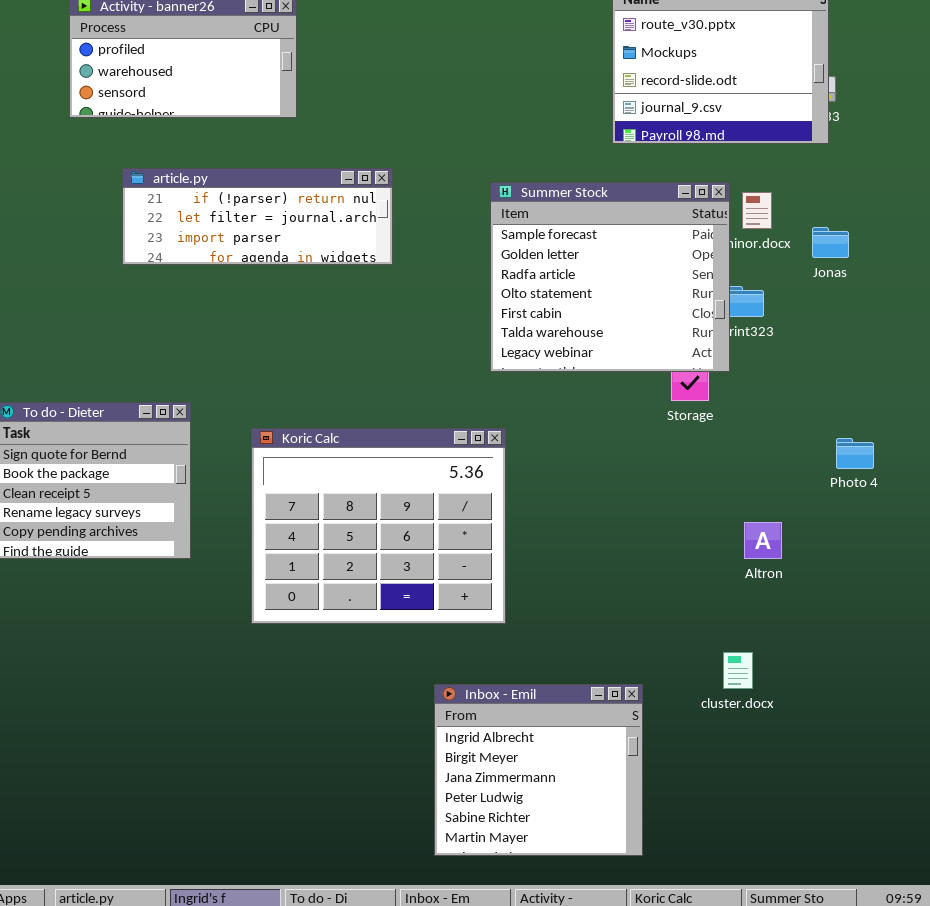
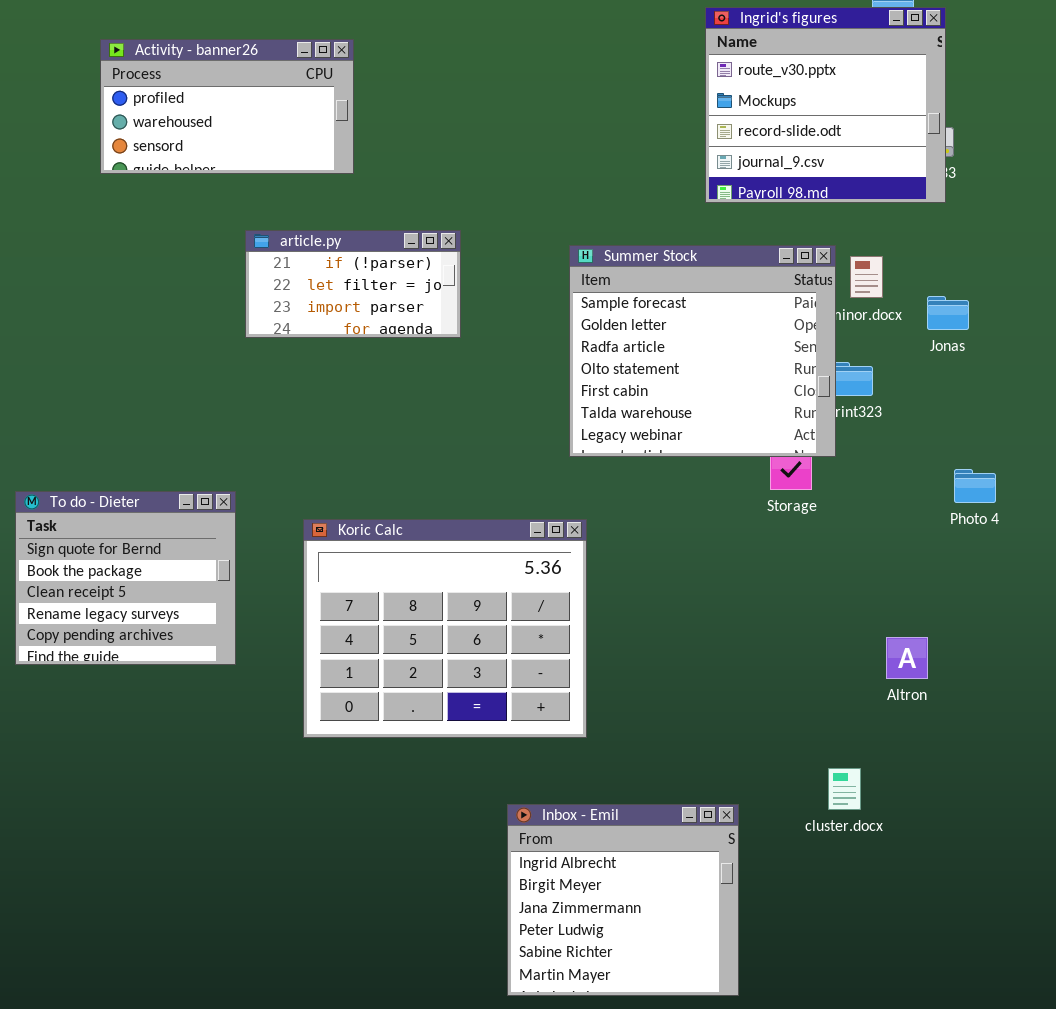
article.py: [122,168,393,265] -> [245,230,461,338], resized
Photo 4: [836,438,874,469] -> [954,469,996,503], moved
Altron: [744,522,782,559] -> [886,637,928,679], moved

